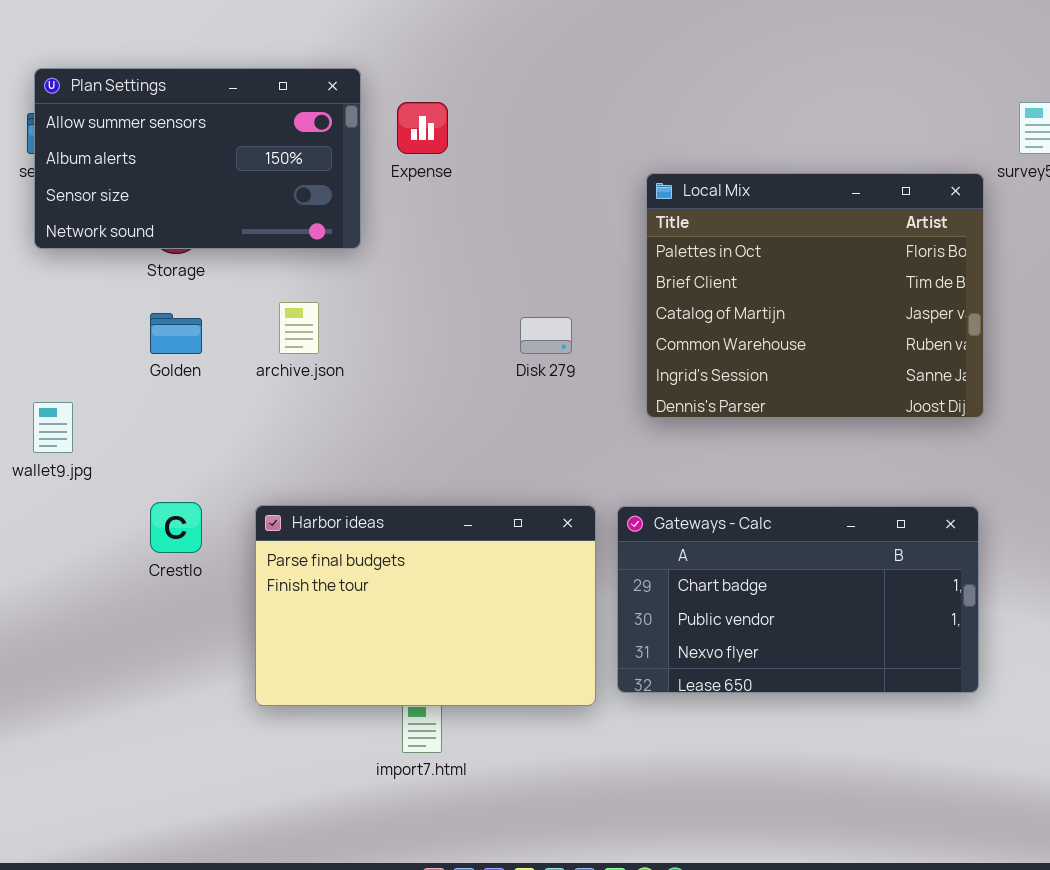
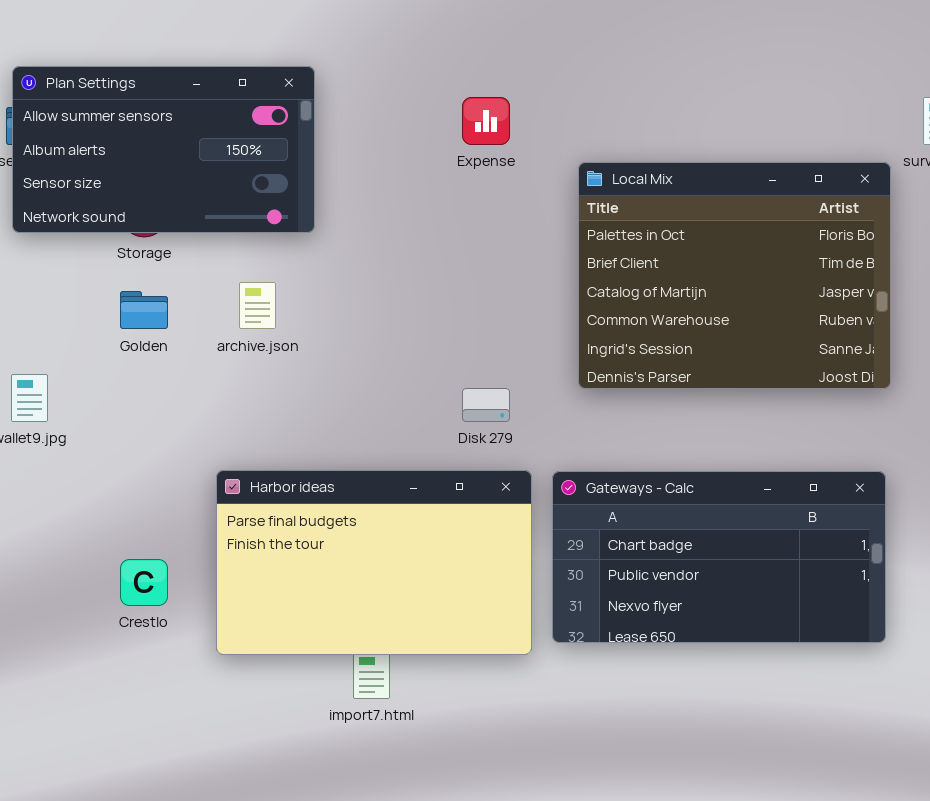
Expense: [397,102,448,154] -> [462,97,510,145], moved
Disk 279: [520,317,572,354] -> [462,388,510,422], moved
Crestlo: [150,502,202,553] -> [120,559,168,606], moved

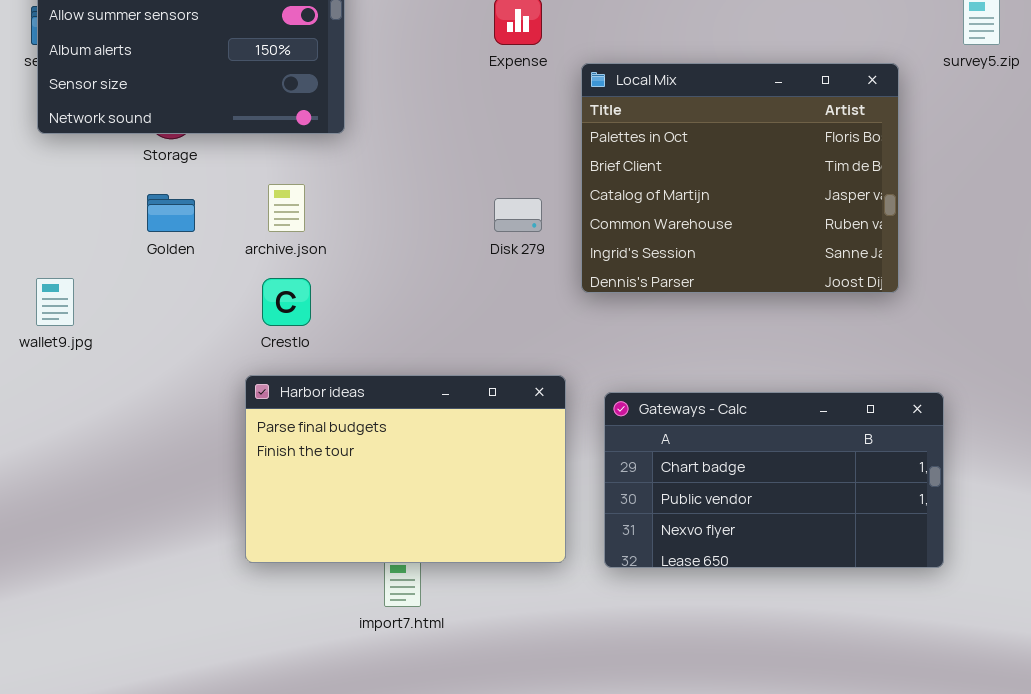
Local Mix: [578,162,891,389] -> [581,63,899,293], moved
Disk 279: [462,388,510,422] -> [494,198,542,232], moved
Gateways - Calc: [552,471,886,643] -> [604,392,944,568], moved
Crestlo: [120,559,168,606] -> [262,278,311,326], moved

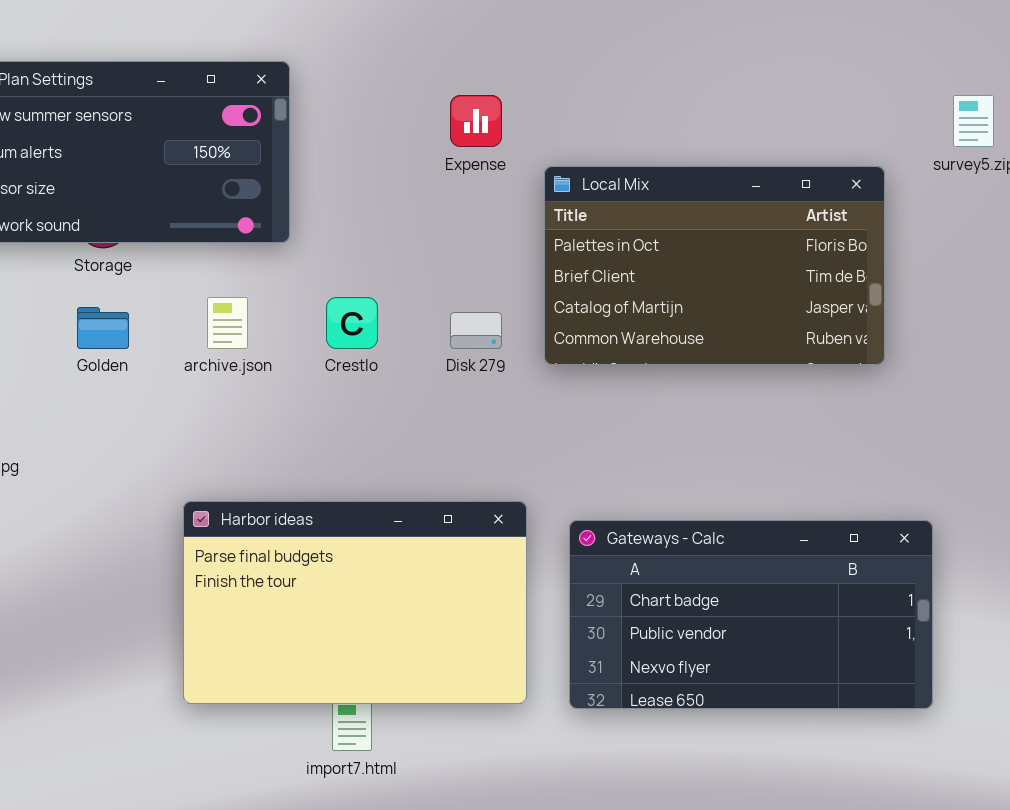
Local Mix: [581,63,899,293] -> [544,166,885,365], resized
Crestlo: [262,278,311,326] -> [326,297,378,349], moved

